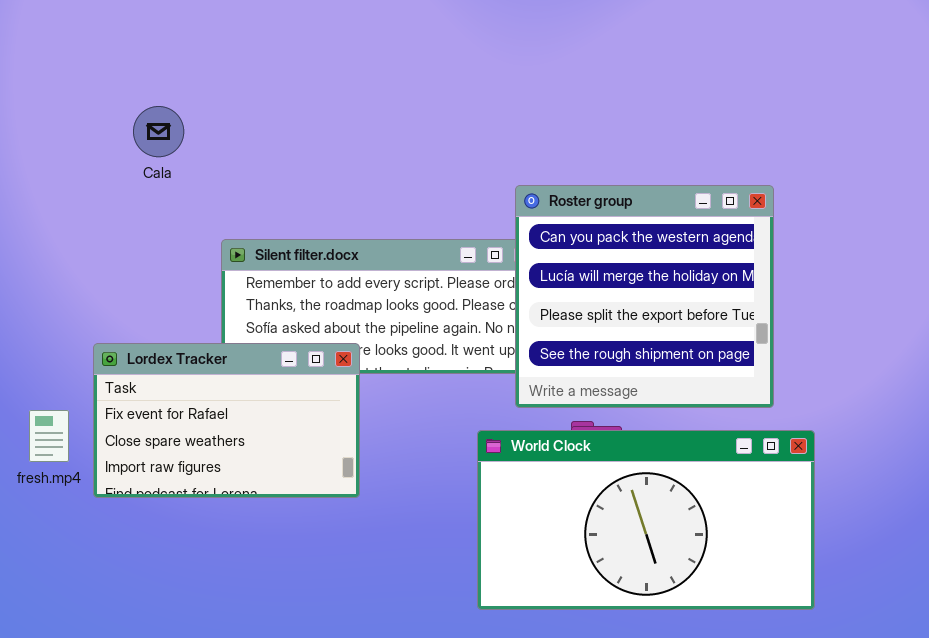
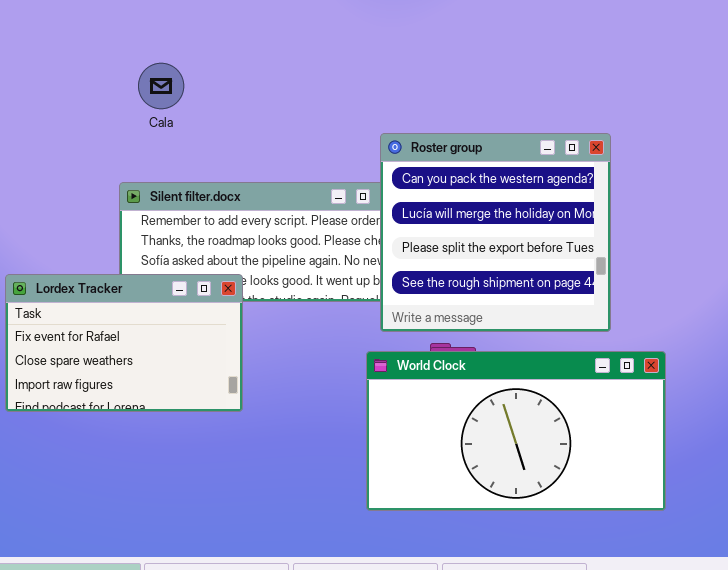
Cala: [133,106,184,157] -> [138,63,184,109], moved
World Clock: [477,430,815,610] -> [366,351,666,511], moved

